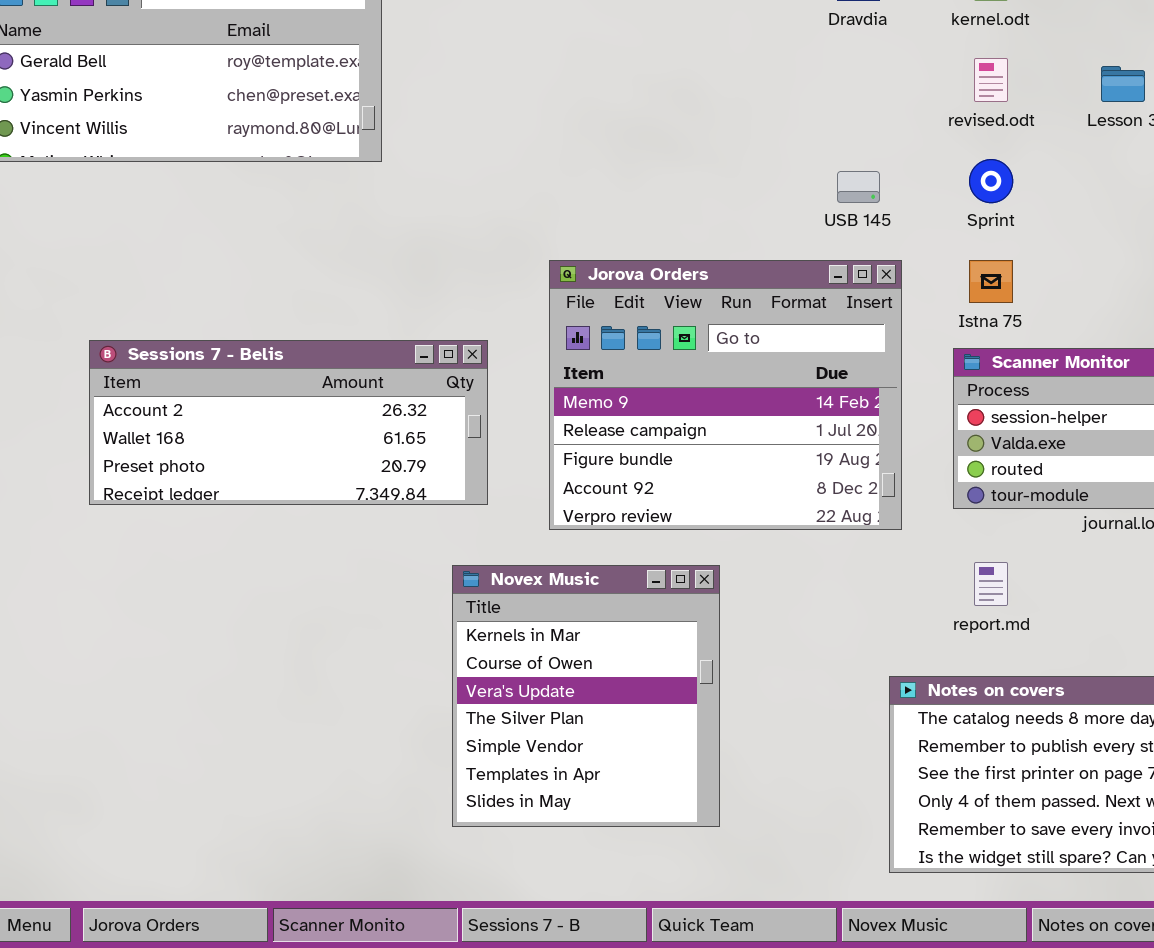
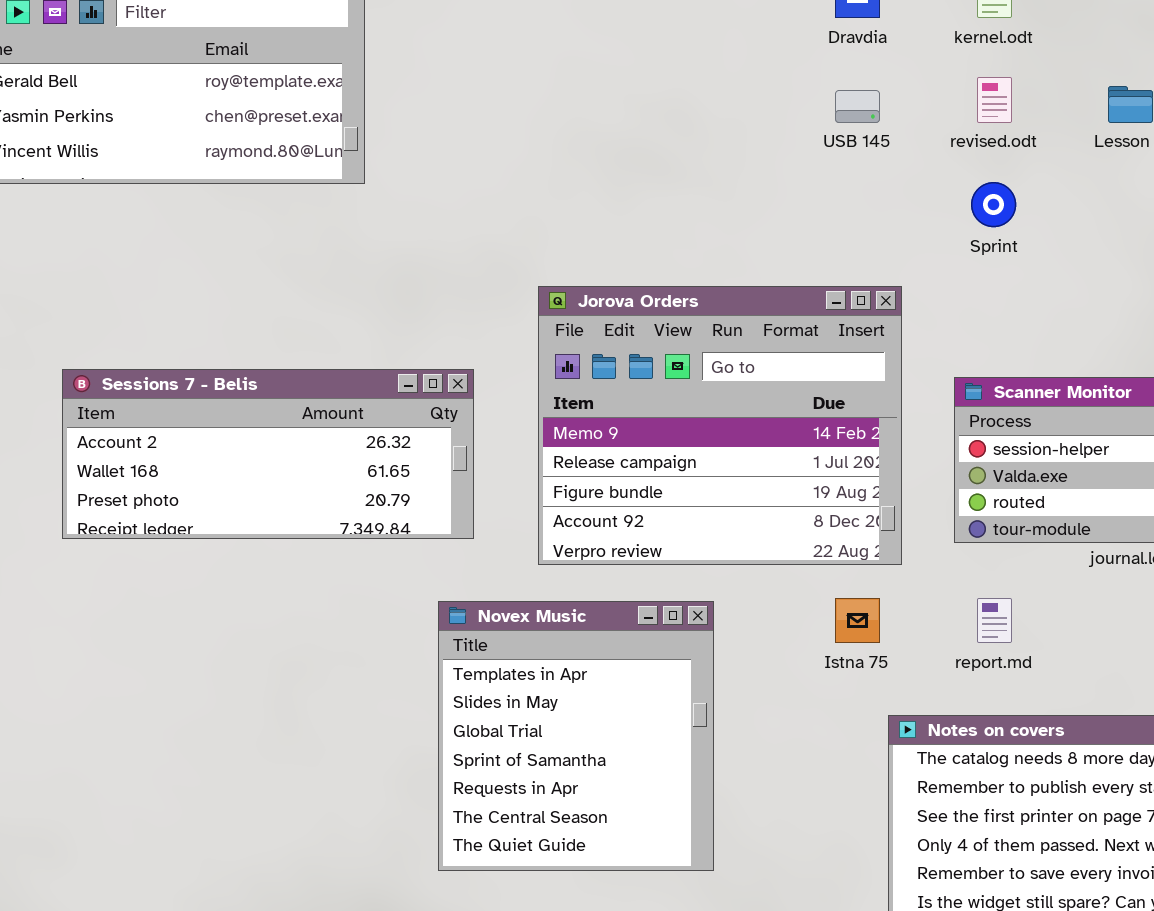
USB 145: [837,171,880,203] -> [835,90,880,123], moved
Istna 75: [969,260,1013,303] -> [835,598,880,643], moved
Novex Music: [452,565,720,827] -> [438,601,714,871], scrolled down 5 rows

